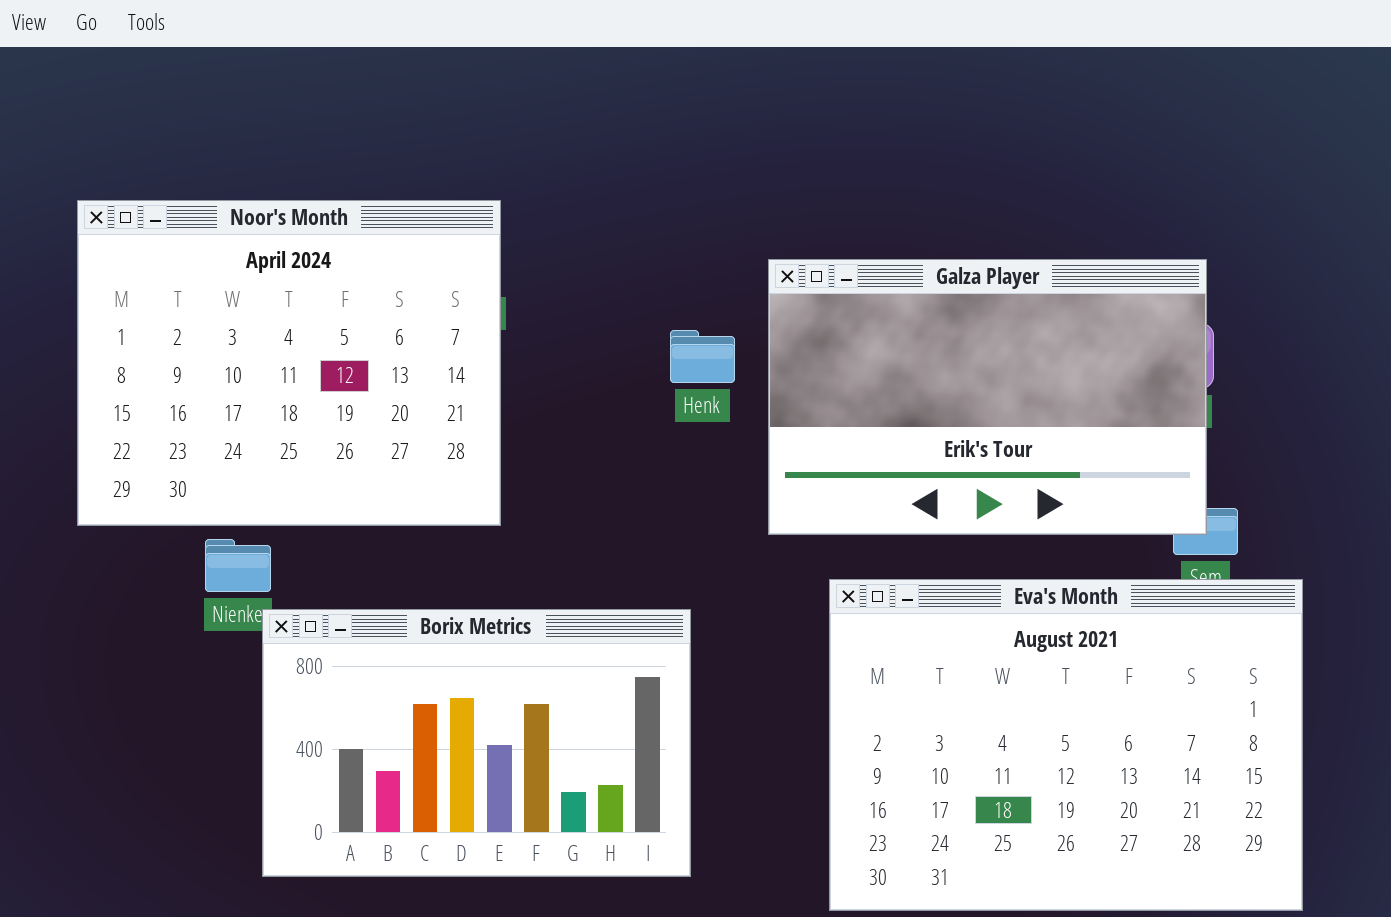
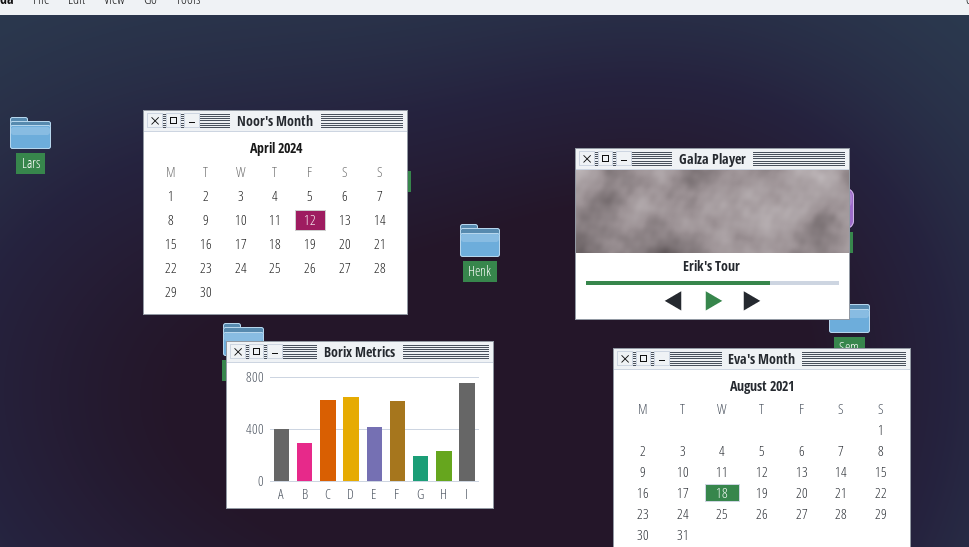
Henk: [670,330,735,383] -> [460,224,500,257], moved
Borix Metrics: [262,609,691,877] -> [226,341,494,509], moved

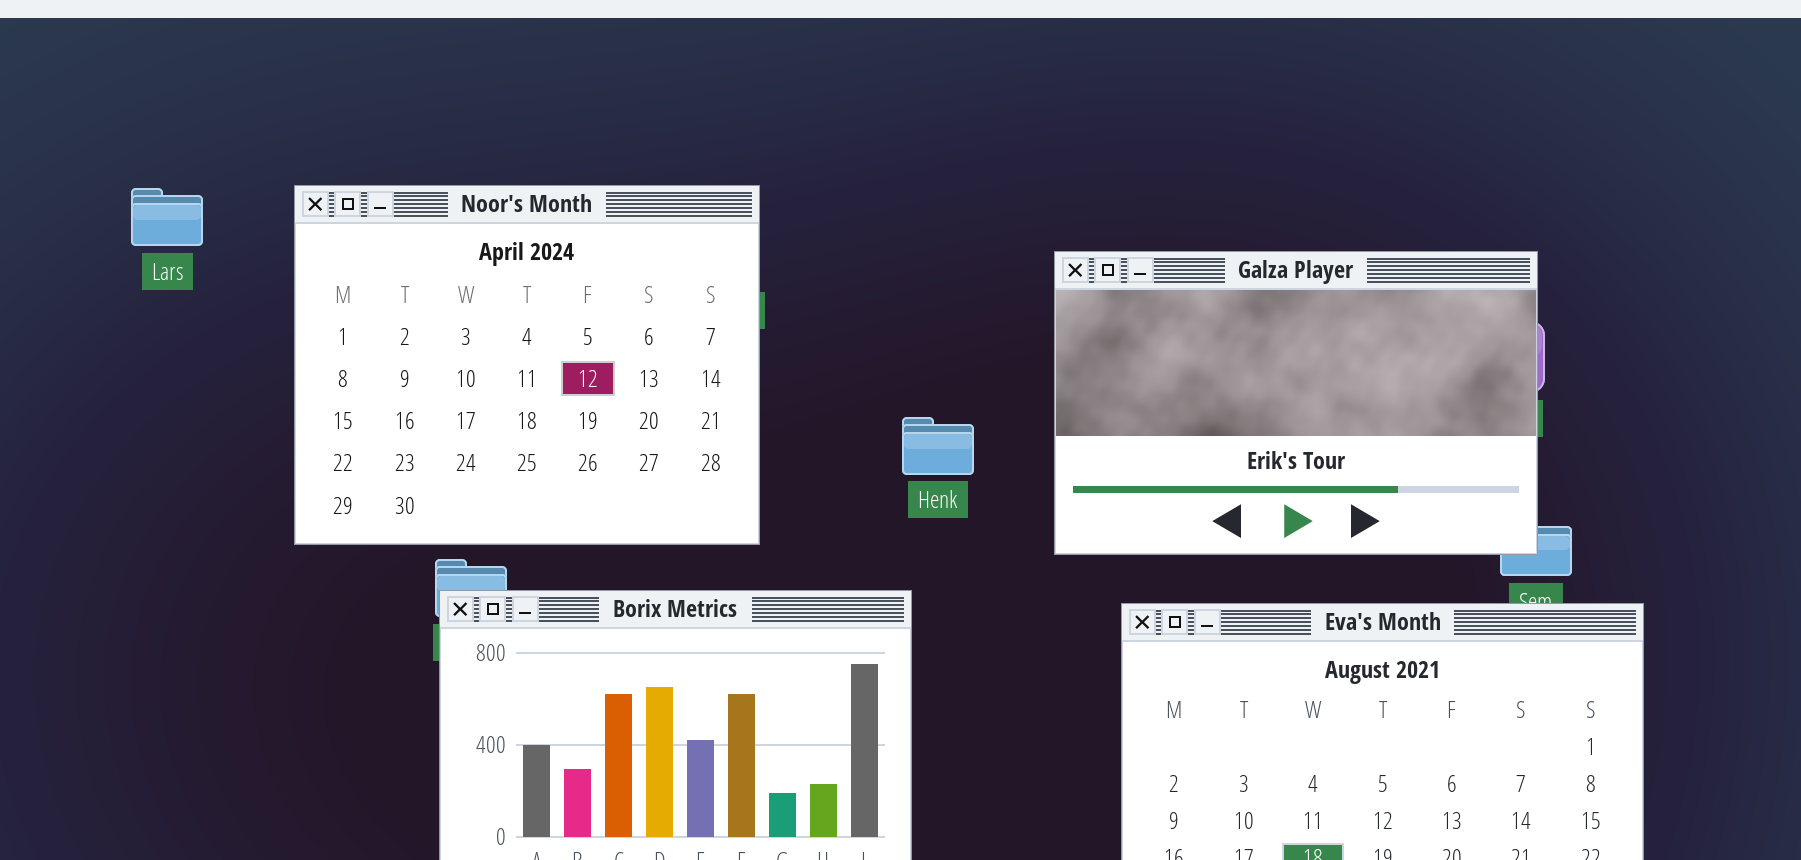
Lars: [10,117,51,149] -> [131,188,203,246], moved
Henk: [460,224,500,257] -> [902,417,974,475], moved

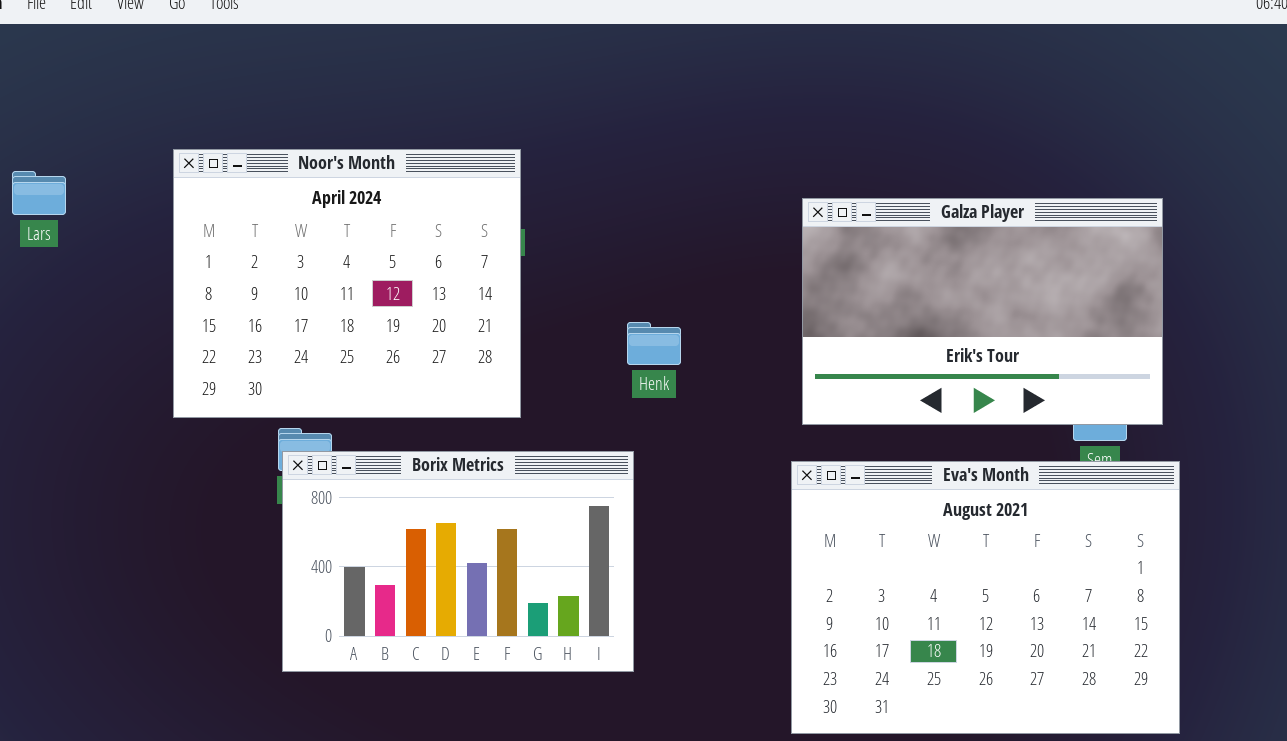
Lars: [131,188,203,246] -> [12,171,66,215], moved
Galza Player: [1054,251,1538,555] -> [802,198,1163,425], moved

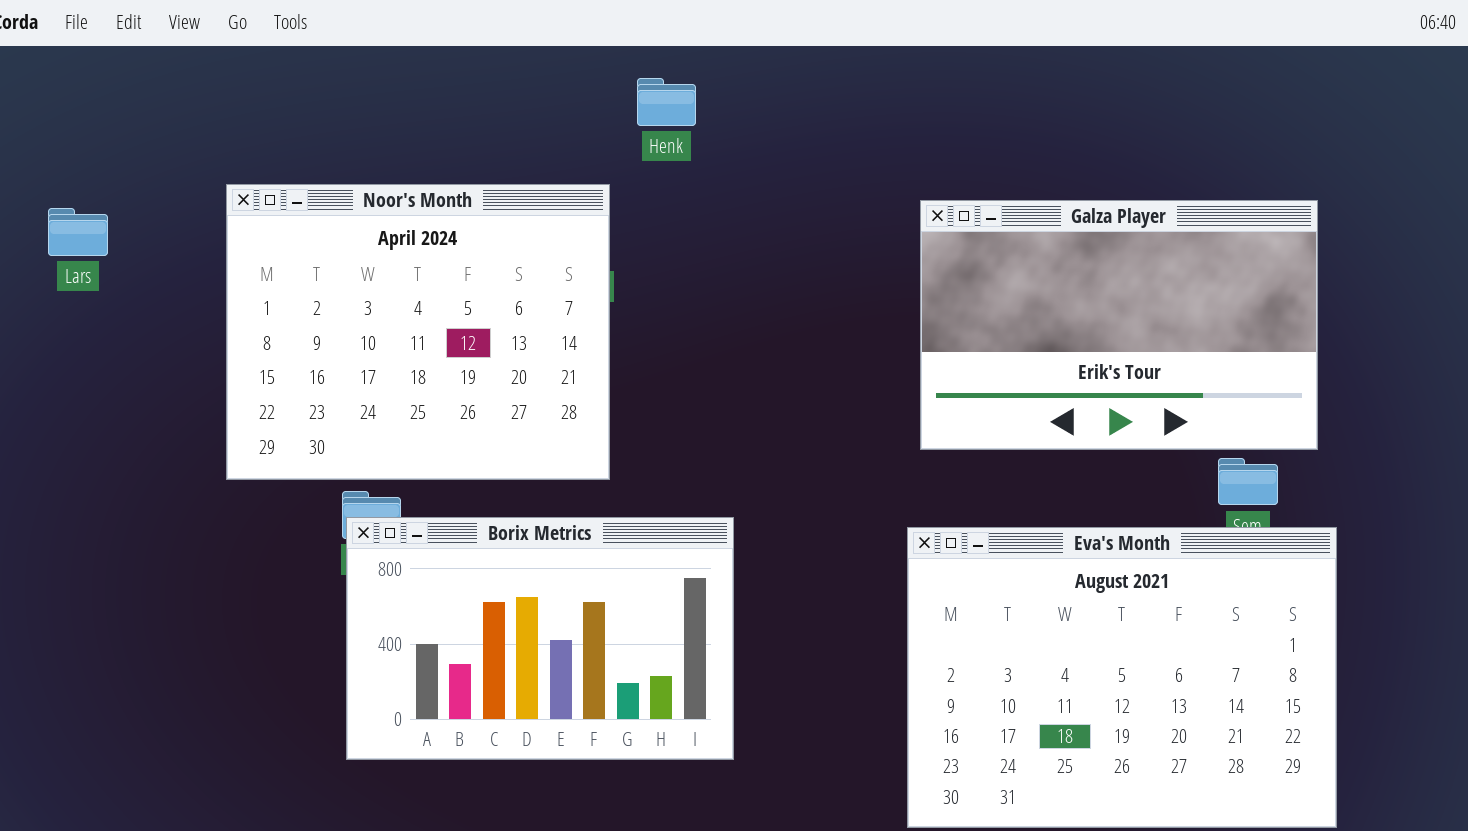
Galza Player: [802,198,1163,425] -> [920,200,1318,450], moved
Henk: [627,322,681,365] -> [637,78,696,126], moved

